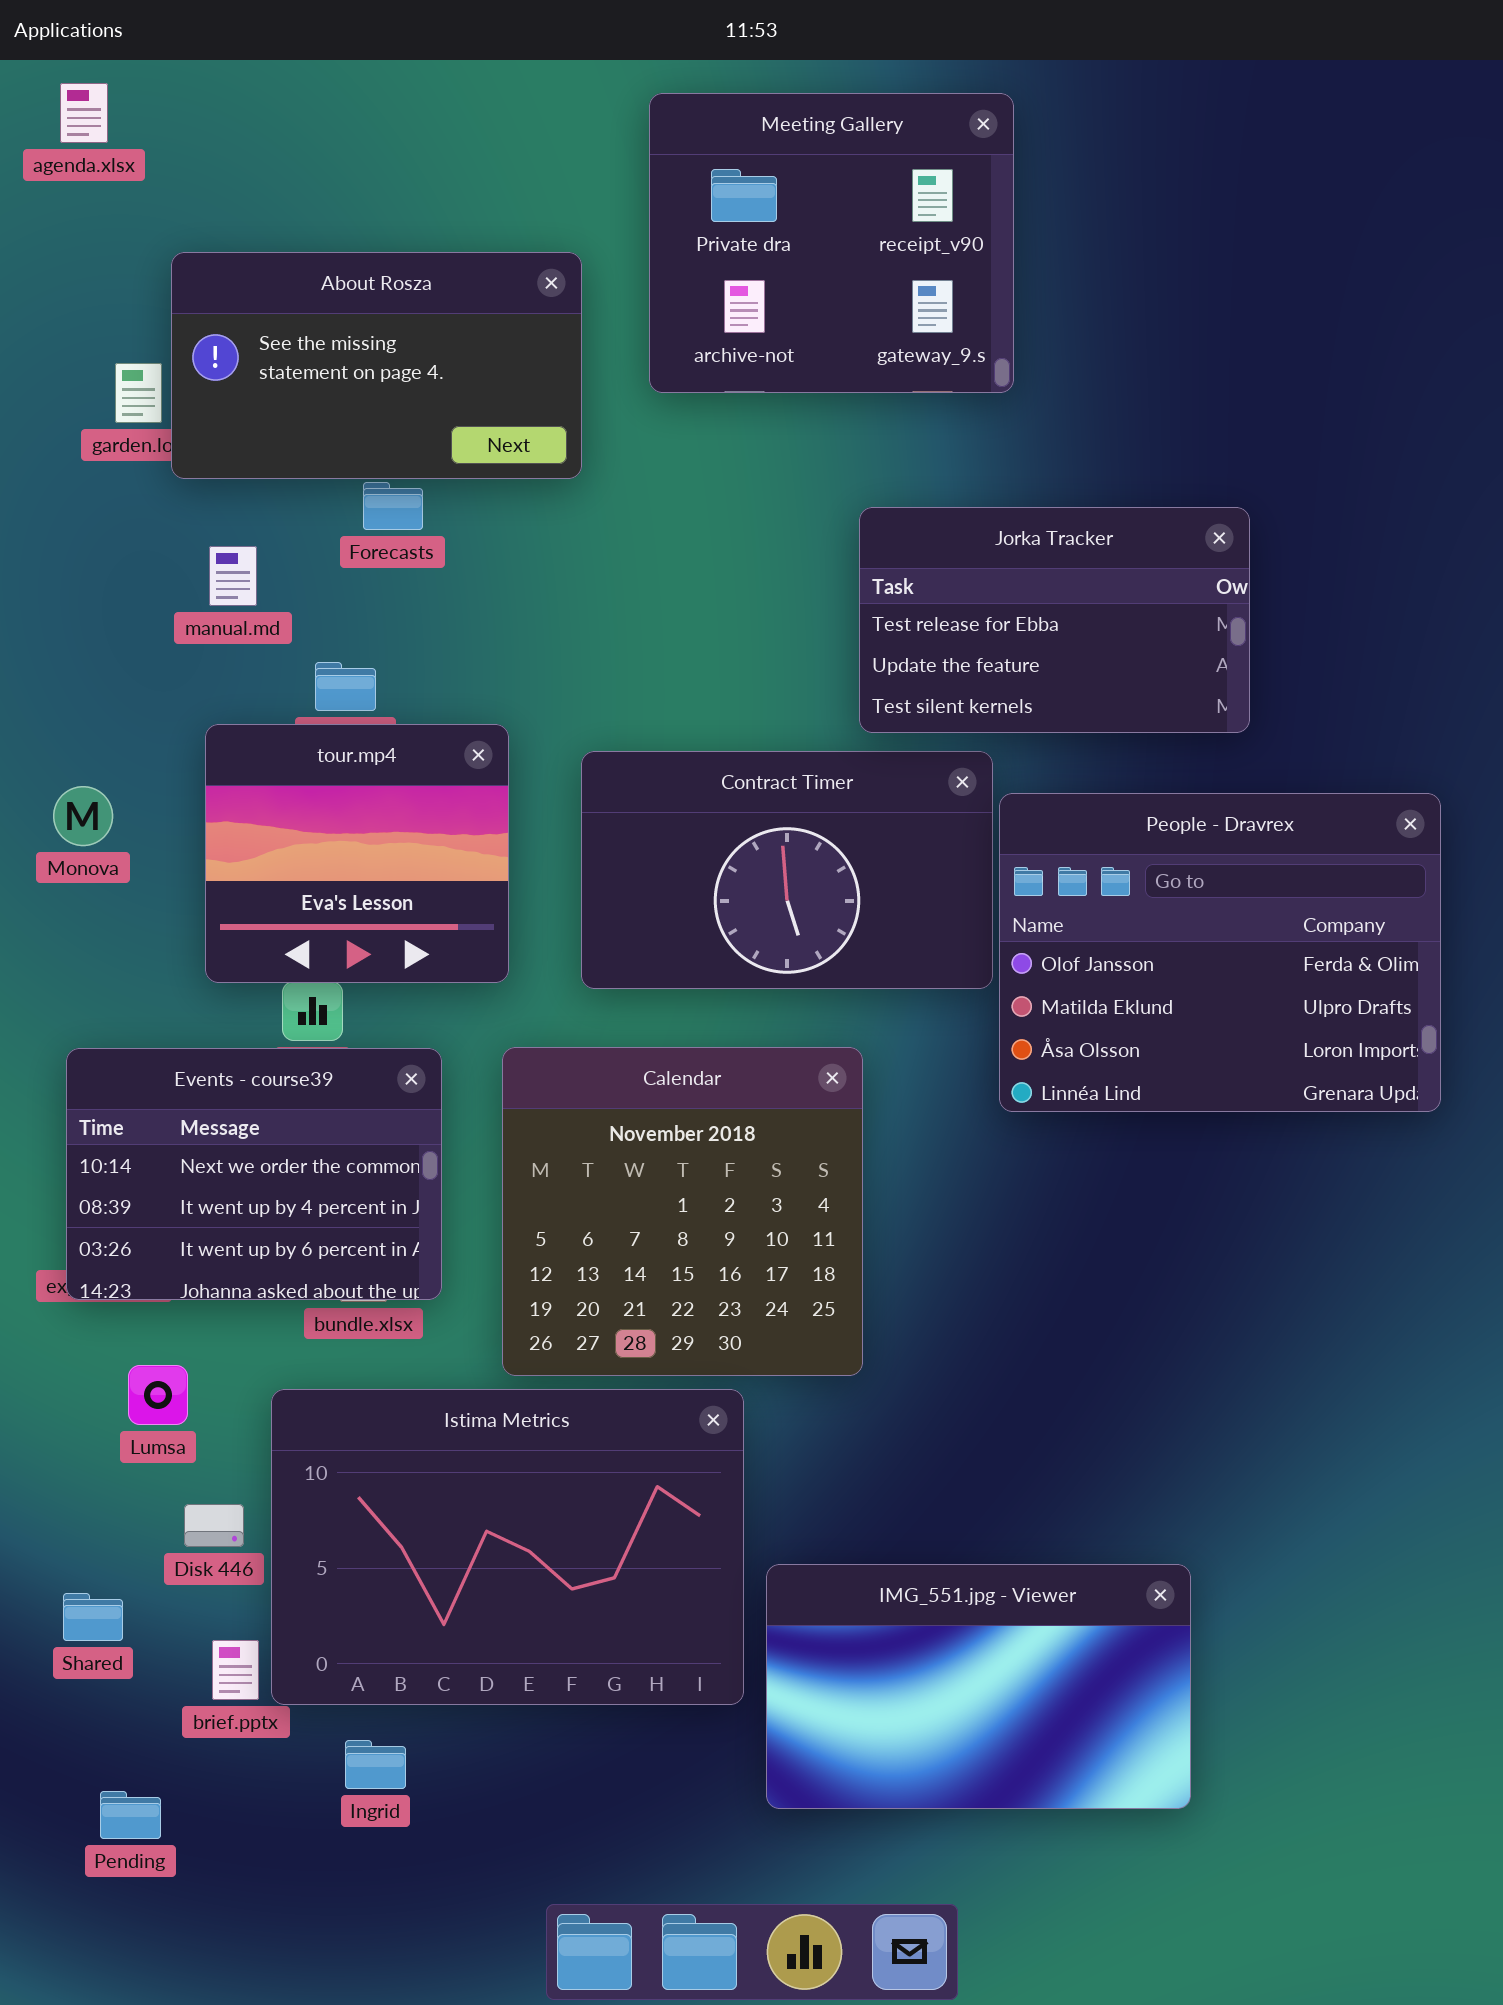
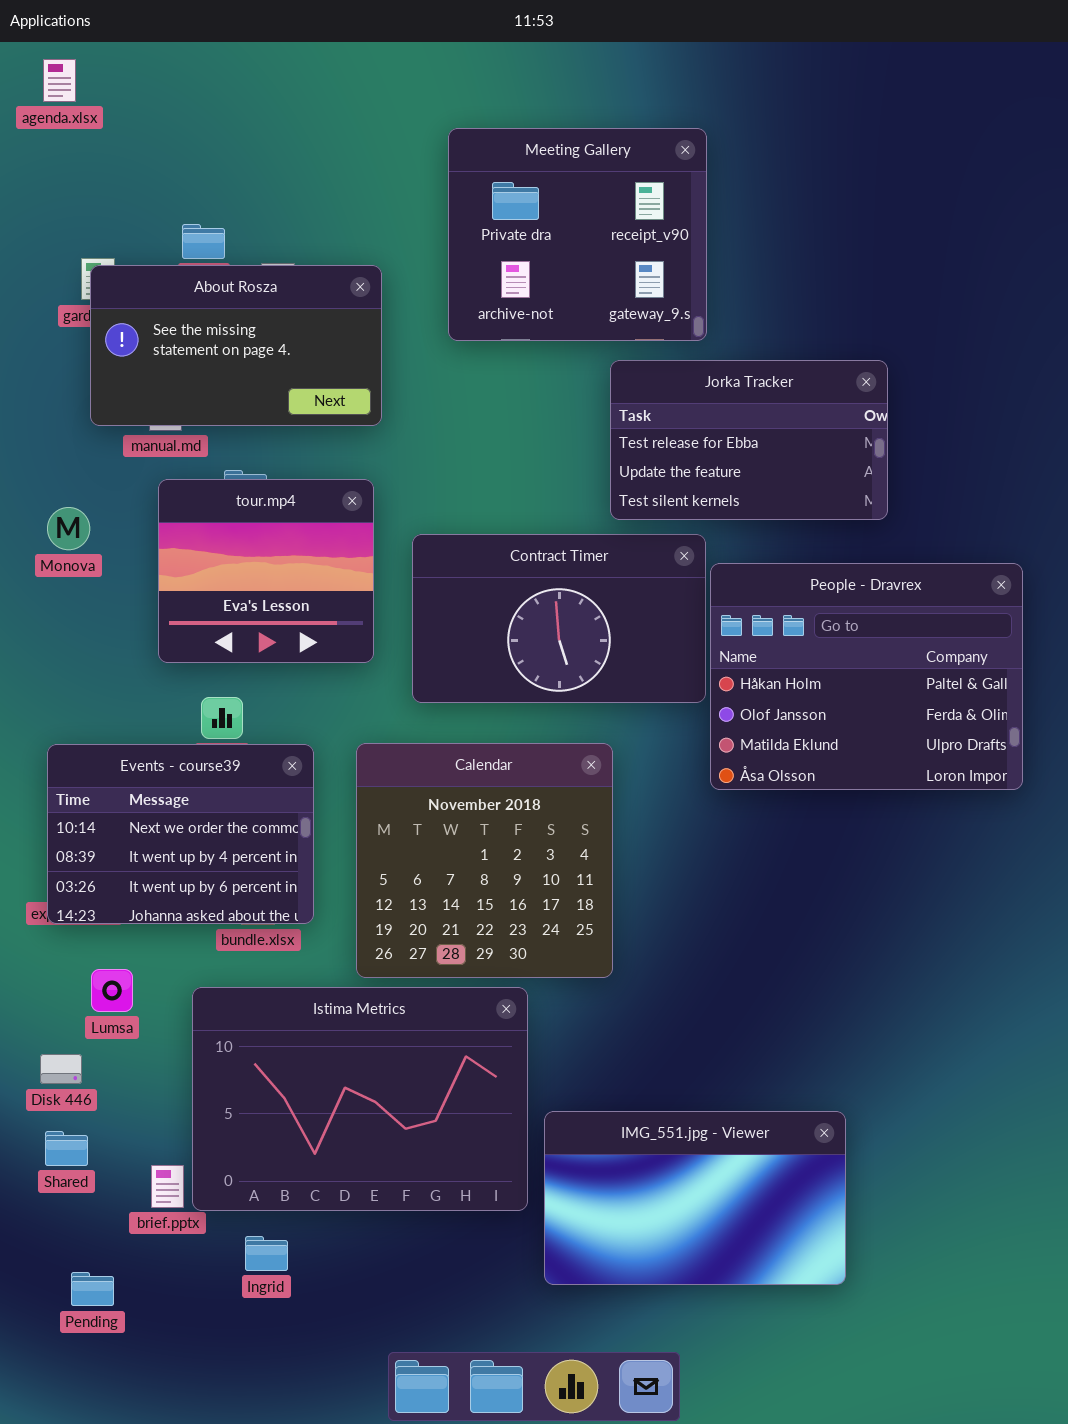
Meeting Gallery: [649,93,1014,393] -> [448,128,707,341], moved
About Rosza: [171,252,582,479] -> [90,265,382,426], moved
tour.mp4: [205,724,509,983] -> [158,479,374,663], moved
Monova: [53,786,113,846] -> [47,507,90,550], moved
People - Dravrex: [999,793,1441,1112] -> [710,563,1023,790], scrolled up 1 row
Disk 446: [184,1504,244,1547] -> [40,1054,82,1084], moved

